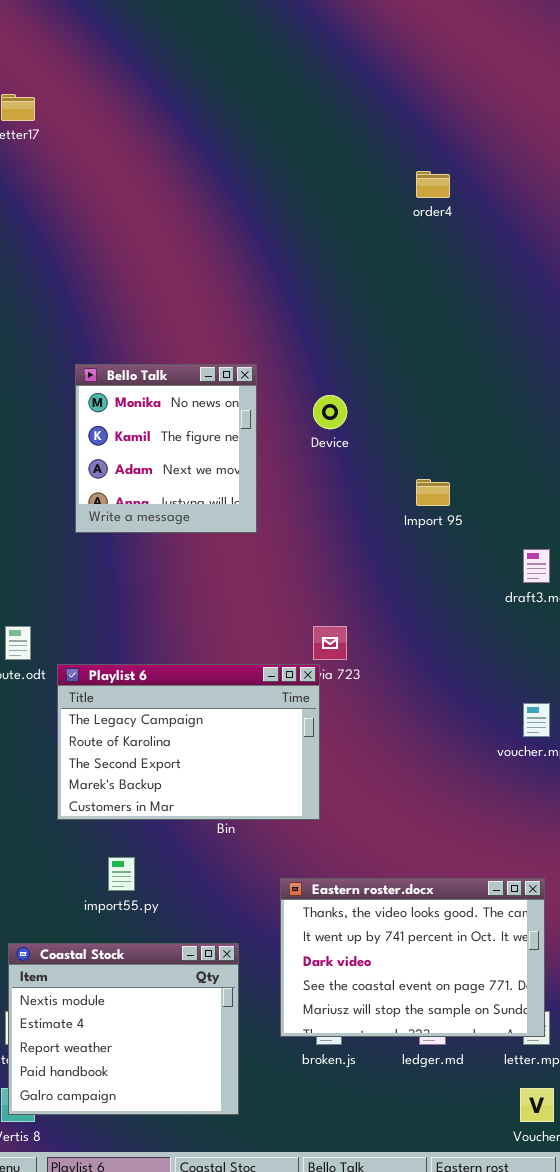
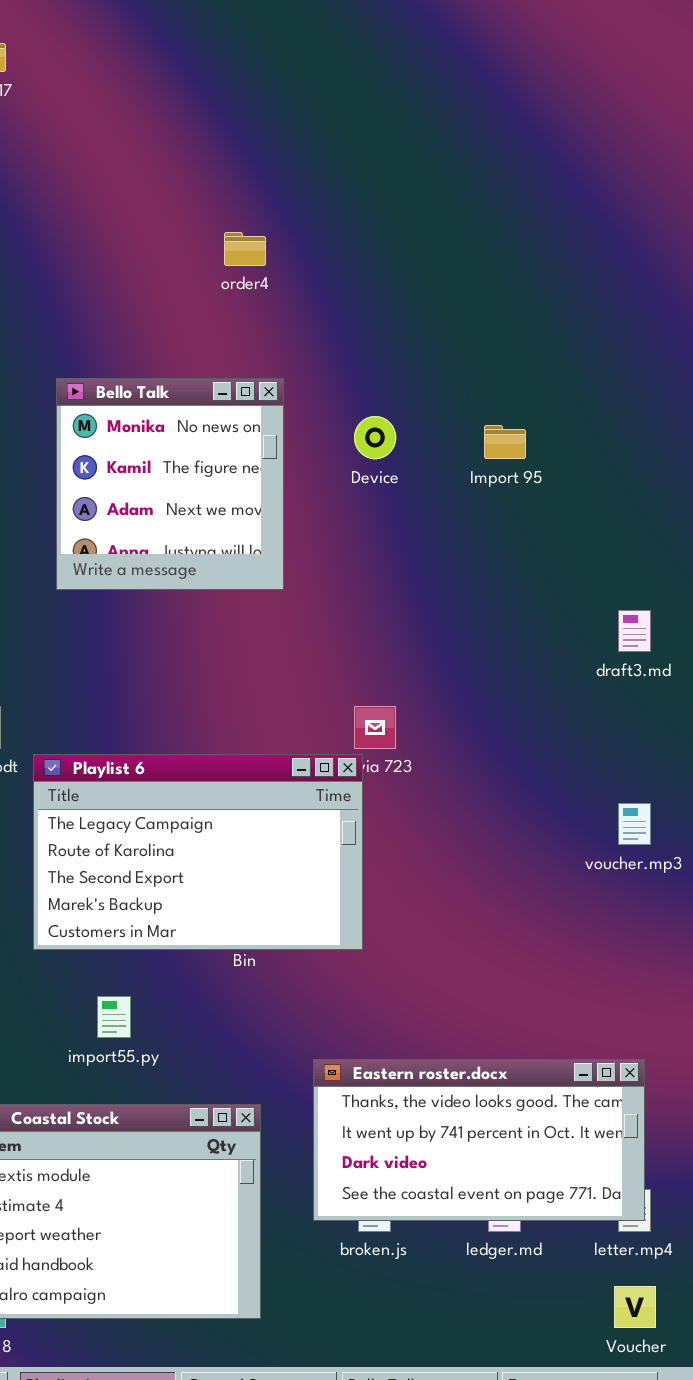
order4: [416,171,450,198] -> [224,232,266,266], moved
Import 95: [416,479,450,506] -> [484,425,526,459], moved
Eastern roster.docx: [280,878,545,1037] -> [313,1059,645,1221], resized

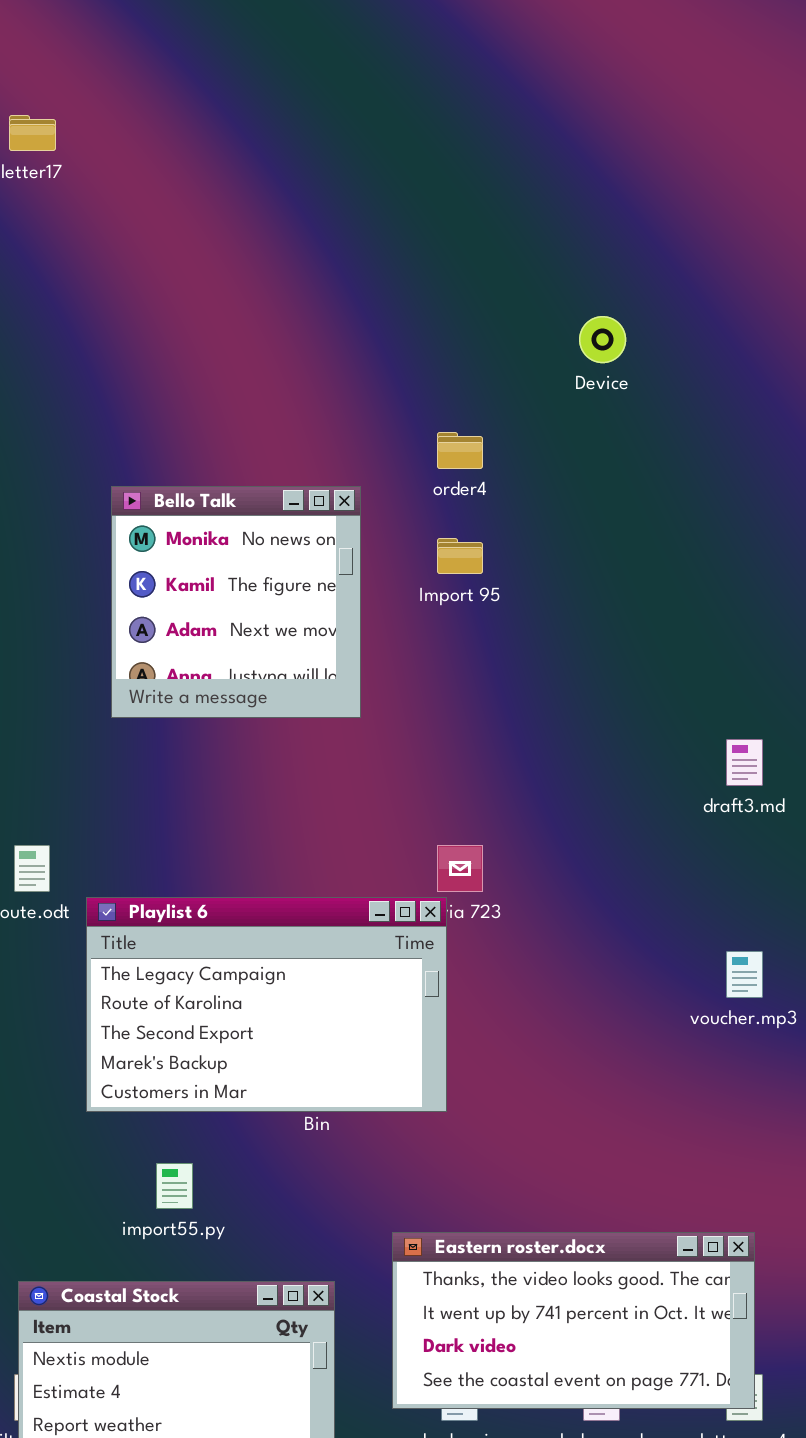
order4: [224,232,266,266] -> [437,432,483,469], moved
Device: [354,416,396,459] -> [579,316,626,363], moved
Import 95: [484,425,526,459] -> [437,538,483,574], moved

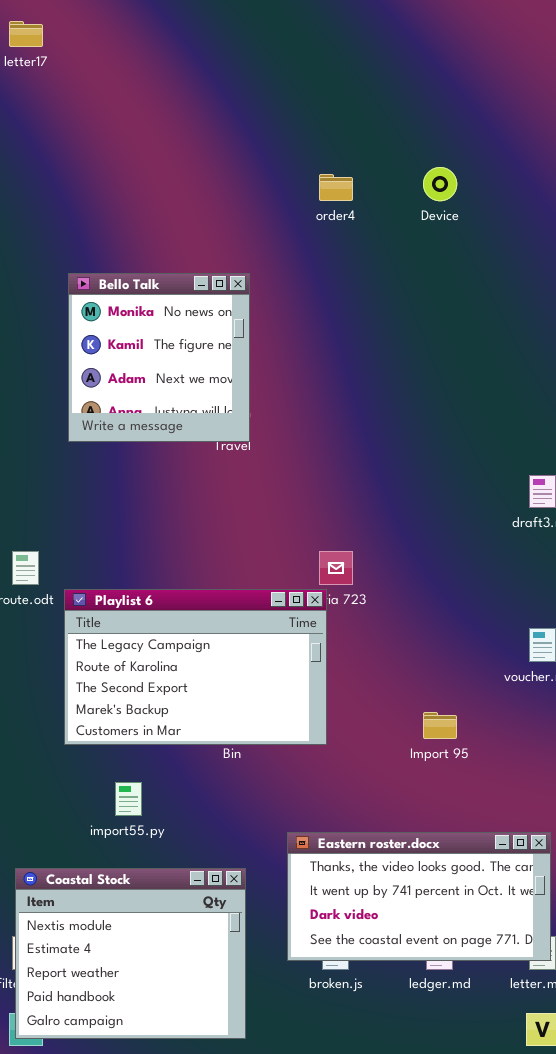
order4: [437,432,483,469] -> [319,174,353,201], moved
Bello Talk: [111,486,361,718] -> [68,273,250,442], moved
Import 95: [437,538,483,574] -> [423,712,457,739], moved

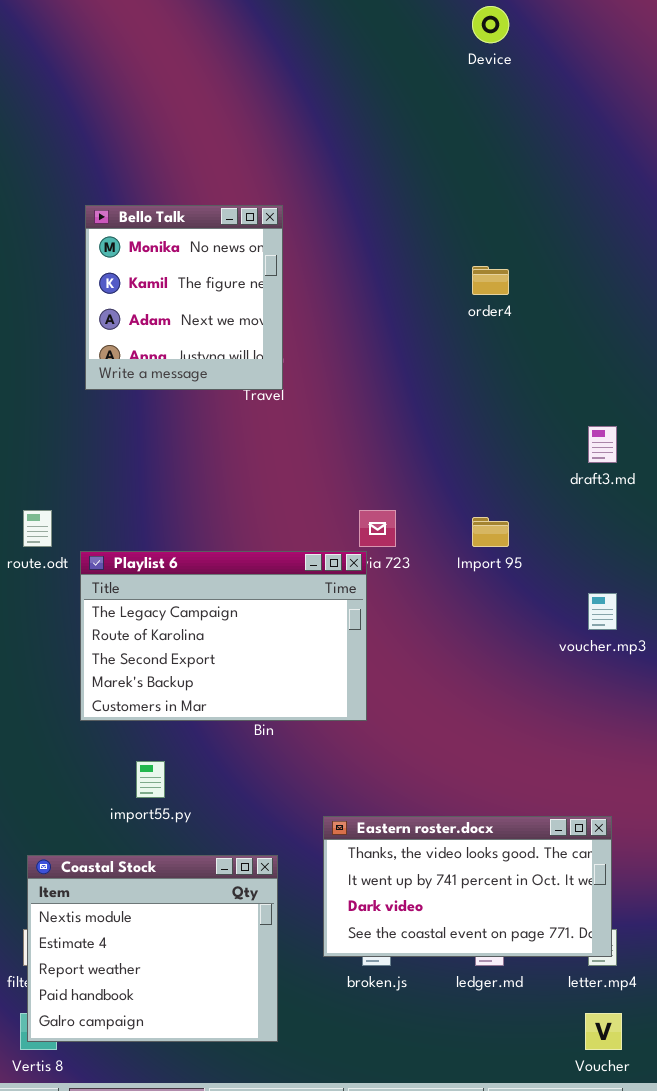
Device: [423,167,457,201] -> [472,6,509,43], moved
order4: [319,174,353,201] -> [472,266,509,295], moved
Import 95: [423,712,457,739] -> [472,517,509,547], moved

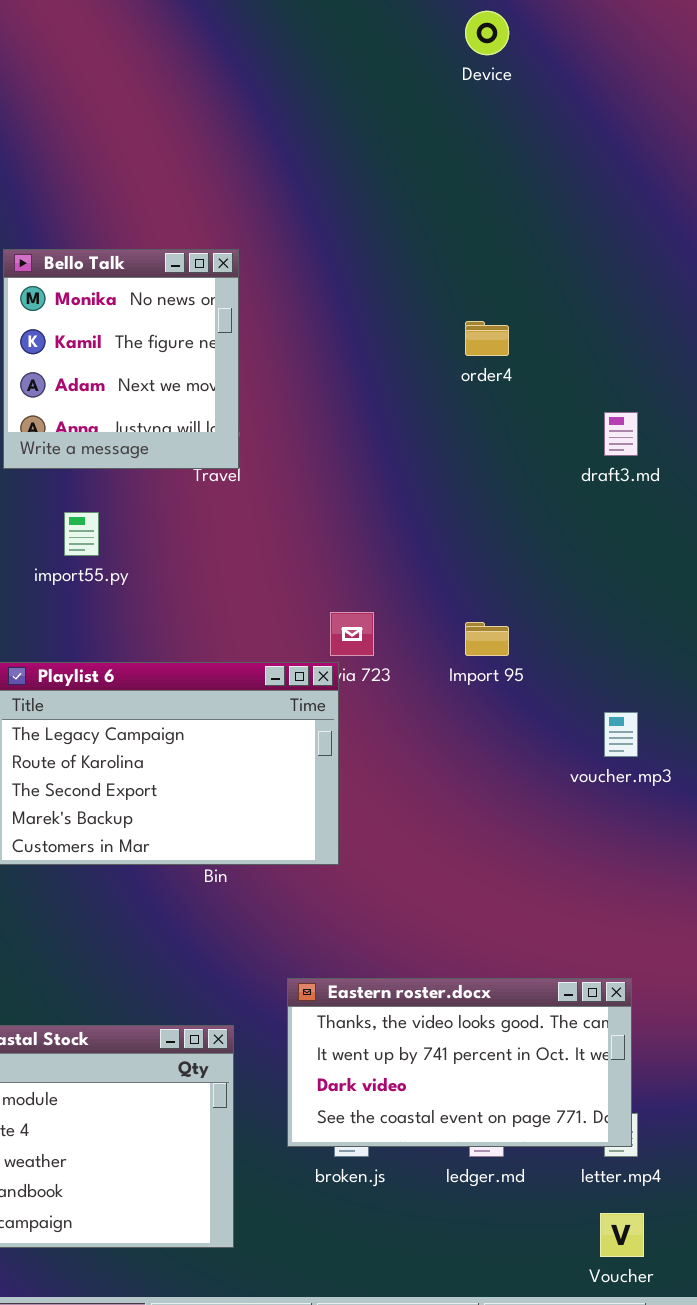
draft3.md: [588,426,617,463] -> [604,412,638,456], moved
import55.py: [136,761,165,798] -> [64,512,99,556], moved

